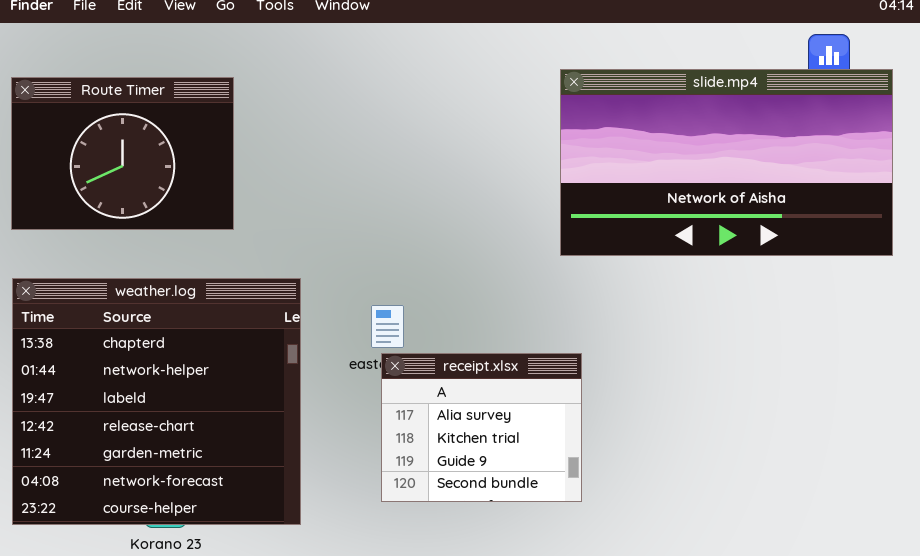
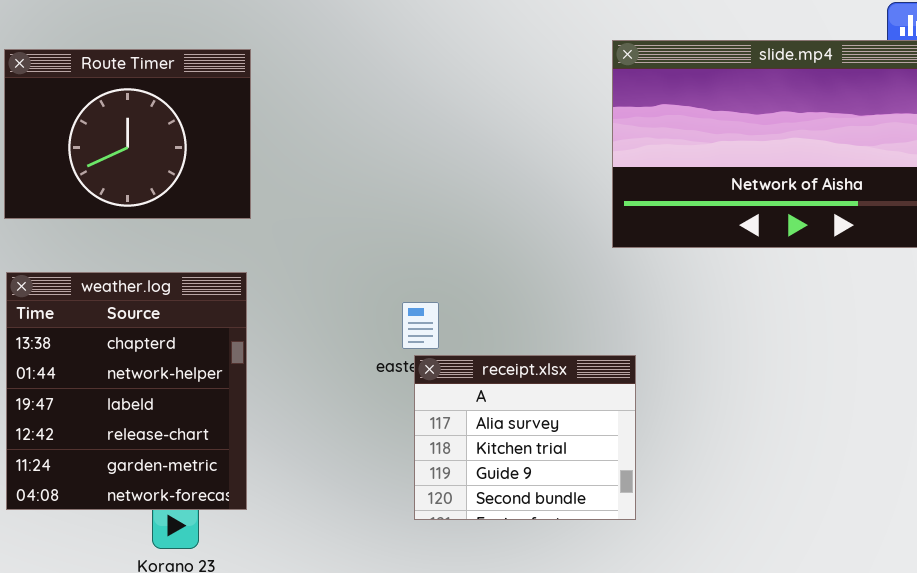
weather.log: [12,278,301,525] -> [6,272,247,510], resized

